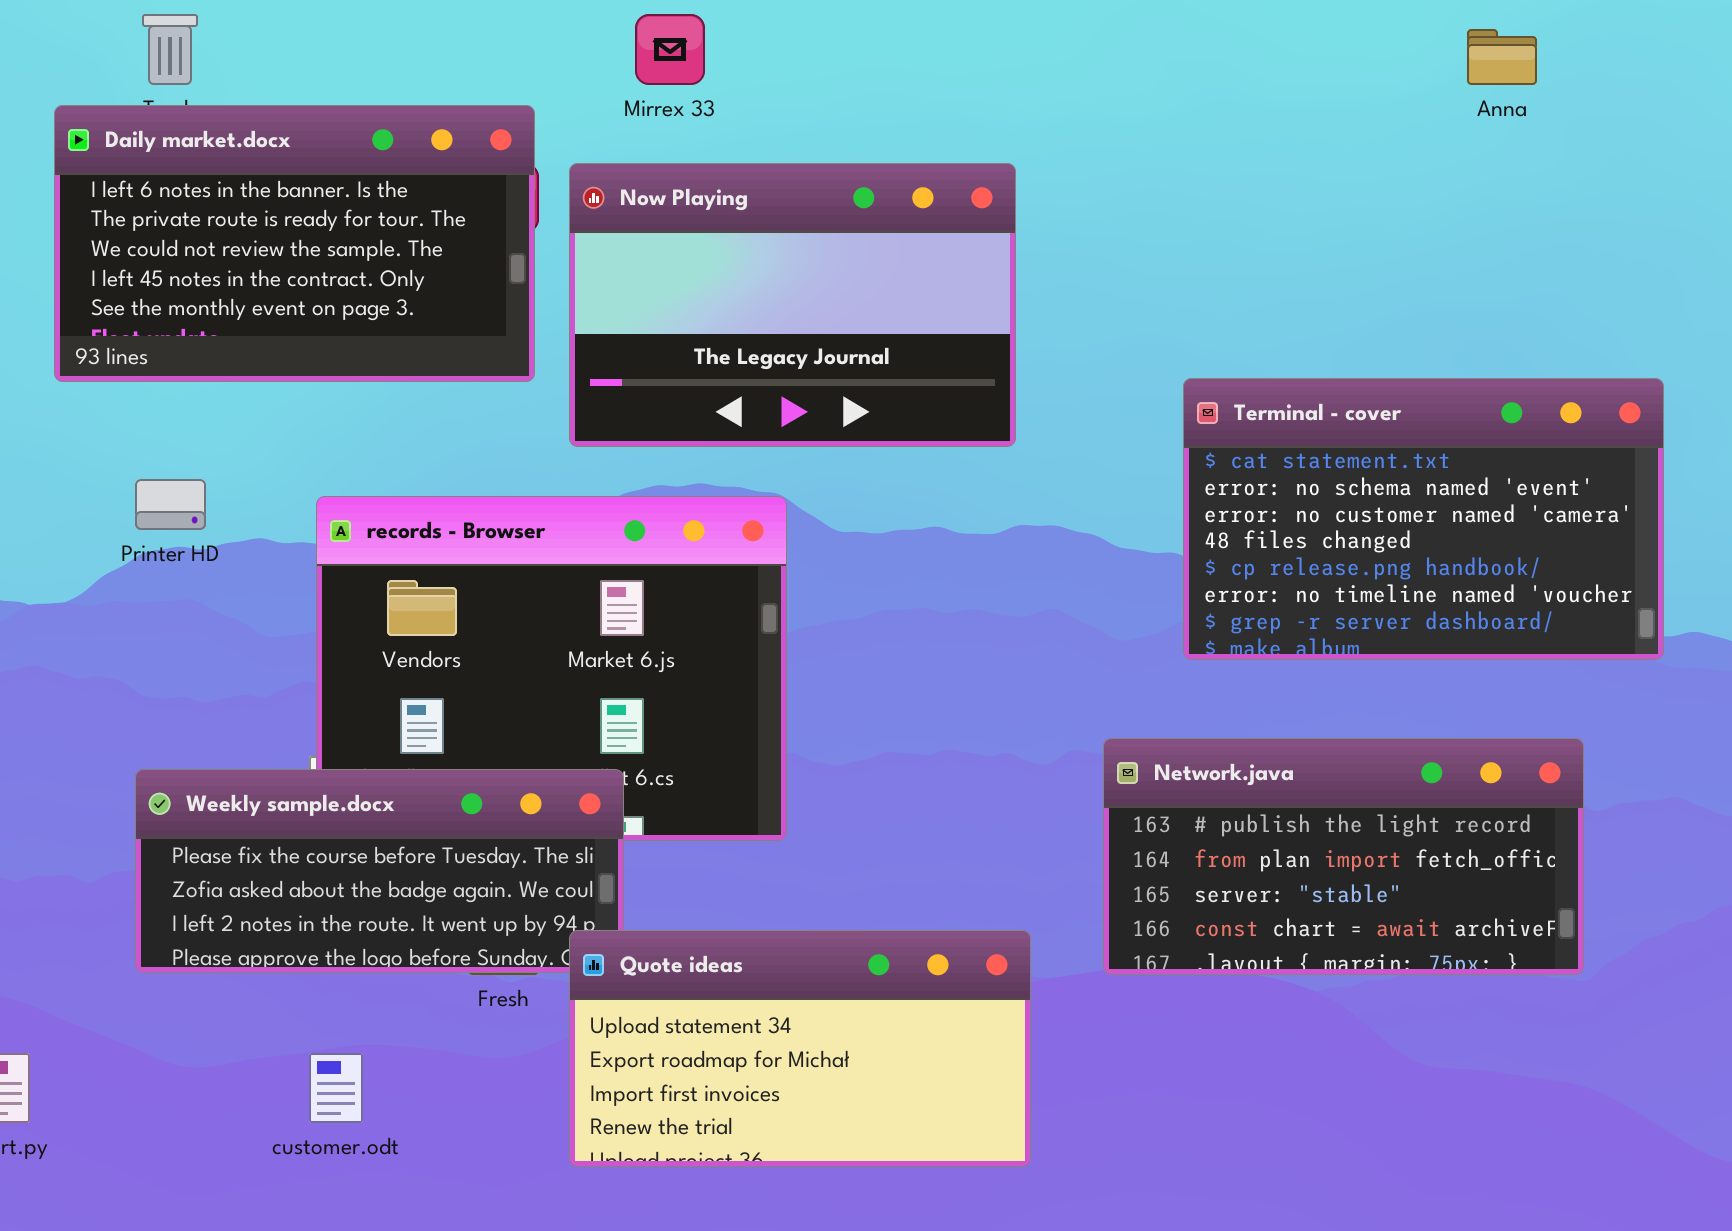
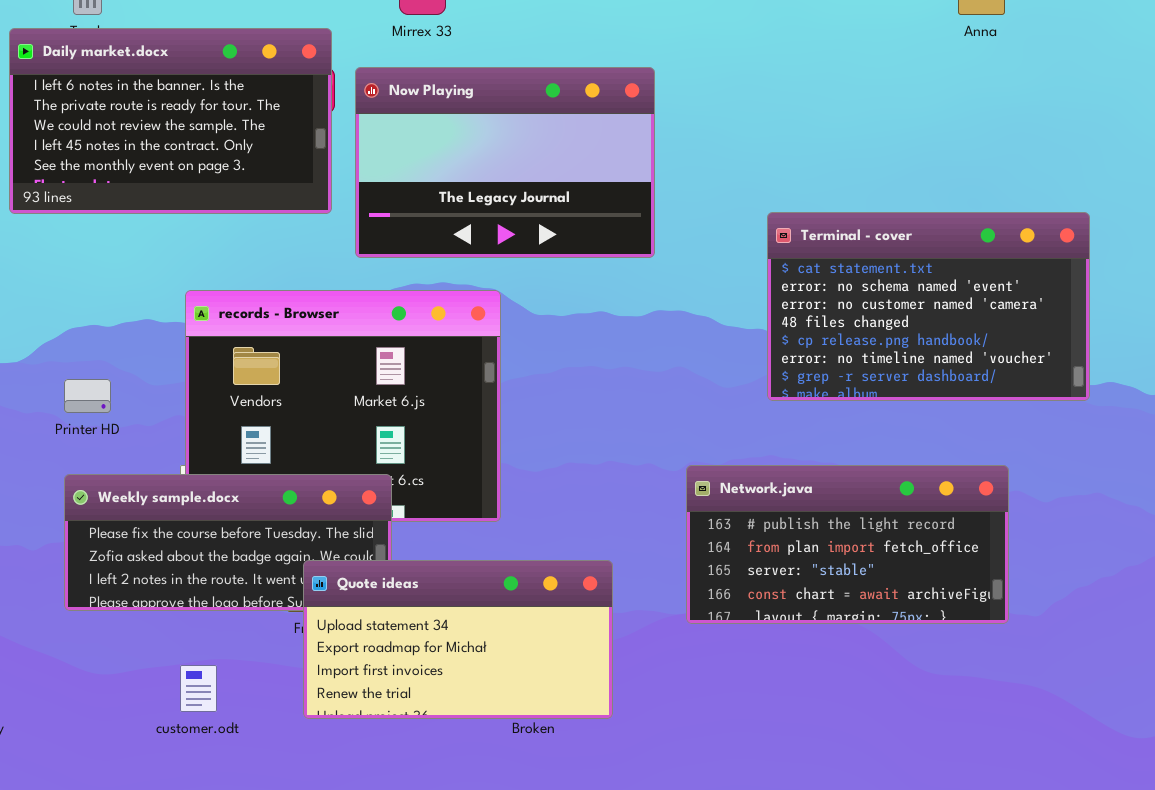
Printer HD: [135,479,206,530] -> [64,379,111,413], moved
Network.java: [1103,738,1584,975] -> [686,465,1009,624], moved
Quote ideas: [569,930,1031,1167] -> [303,560,613,719], moved

